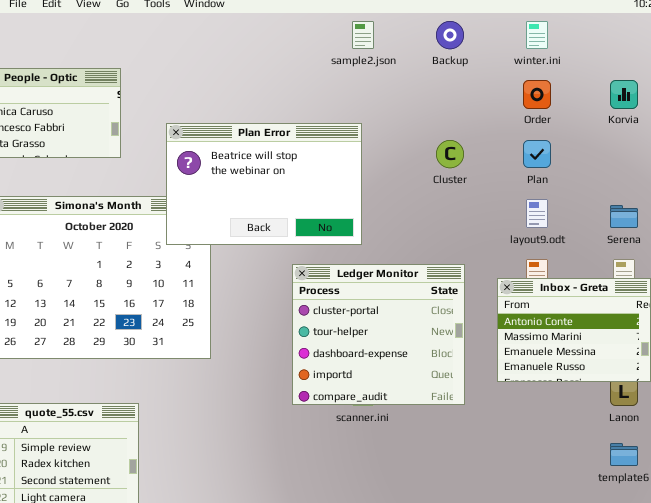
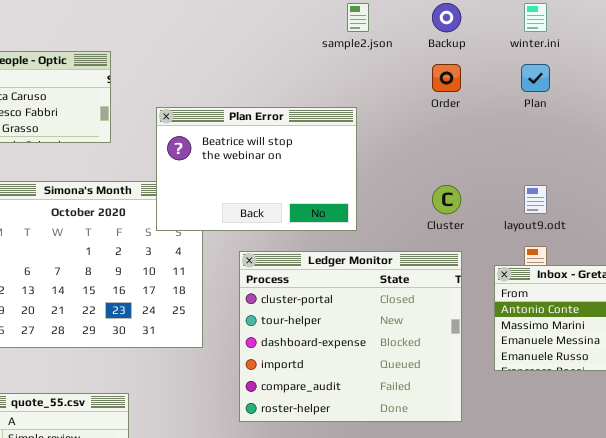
Order: [523,80,551,109] -> [432,64,461,92], moved
Cluster: [436,140,464,168] -> [432,185,461,214], moved
Plan: [523,140,551,168] -> [521,64,550,92], moved
Ledger Monitor: [292,264,465,405] -> [239,251,462,422], resized

